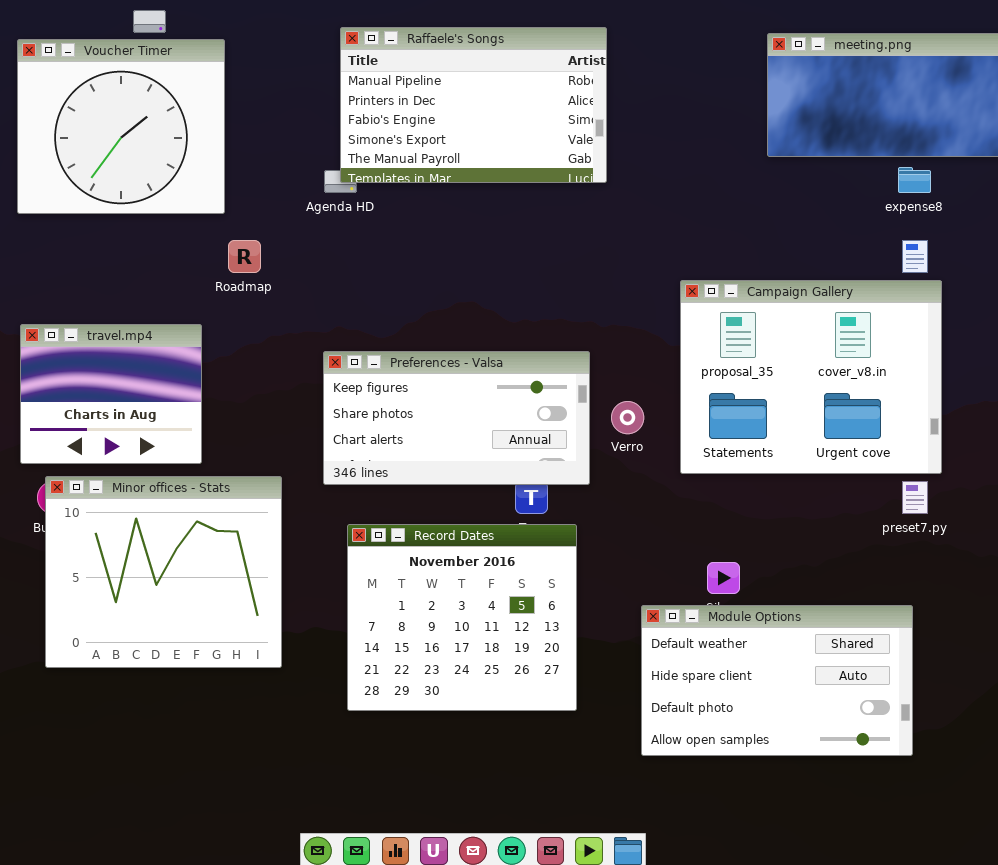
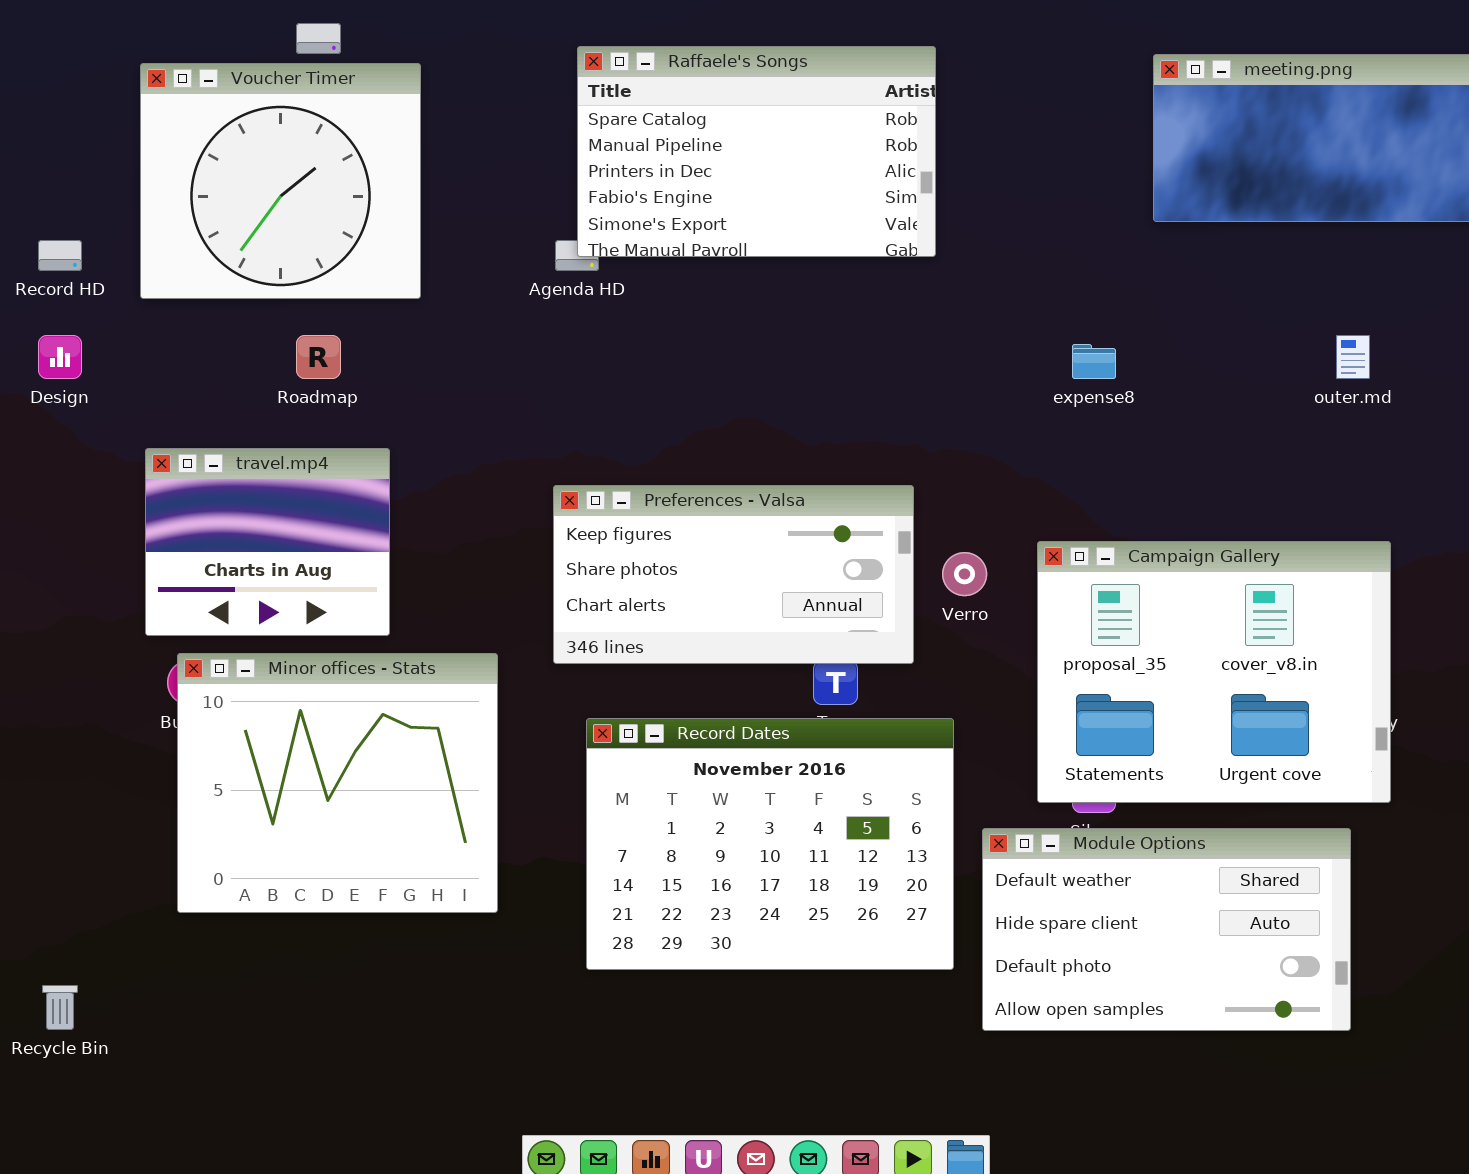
Raffaele's Songs: [340,27,607,183] -> [577,46,936,257], scrolled up 1 row
expense8: [898,167,931,193] -> [1072,344,1116,379], moved
Roadmap: [228,240,261,273] -> [296,335,341,379], moved
Campaign Gallery: [680,280,942,474] -> [1037,541,1391,803], moved
Record Dates: [347,524,577,711] -> [586,718,954,970], resized

